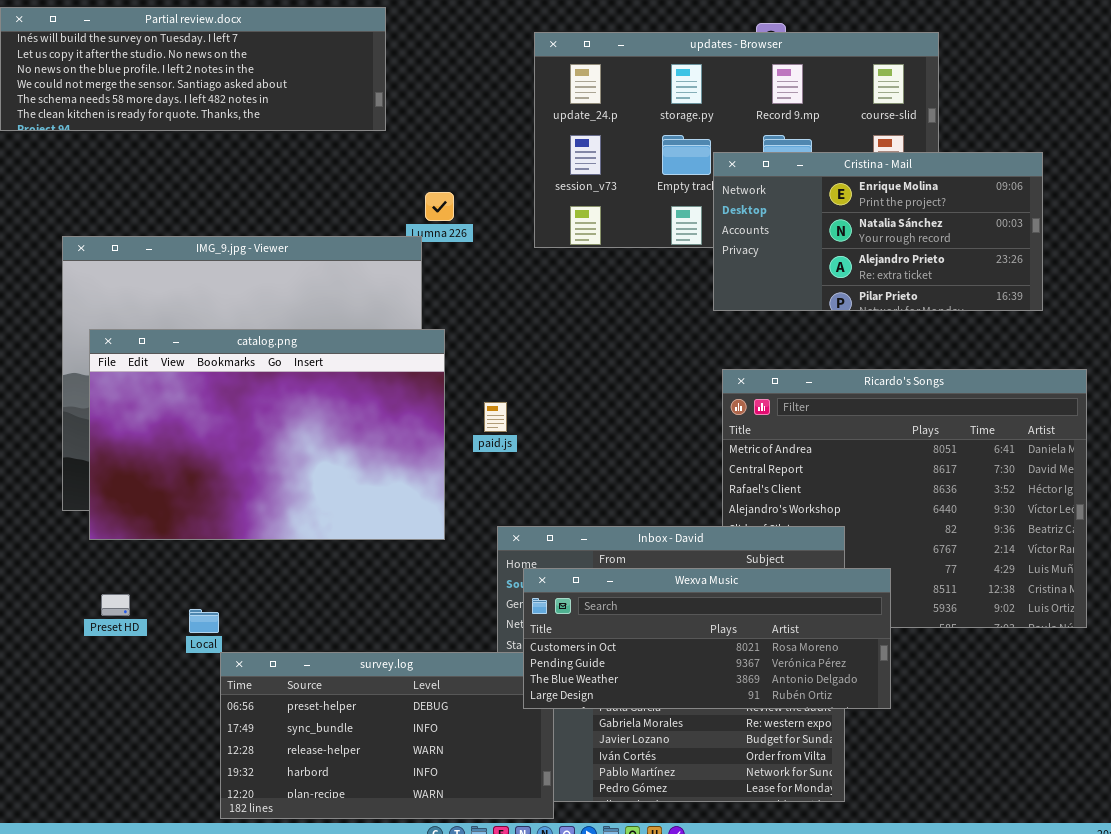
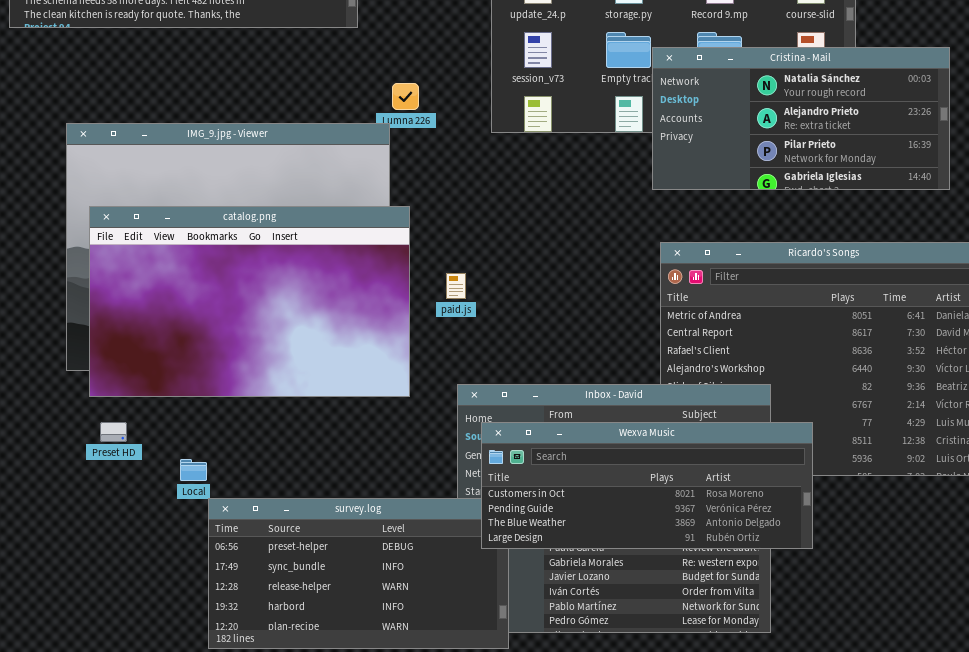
Cristina - Mail: [713,152,1043,311] -> [652,47,950,190], scrolled down 1 row
Preset HD: [101,594,130,616] -> [100,422,127,442], moved

